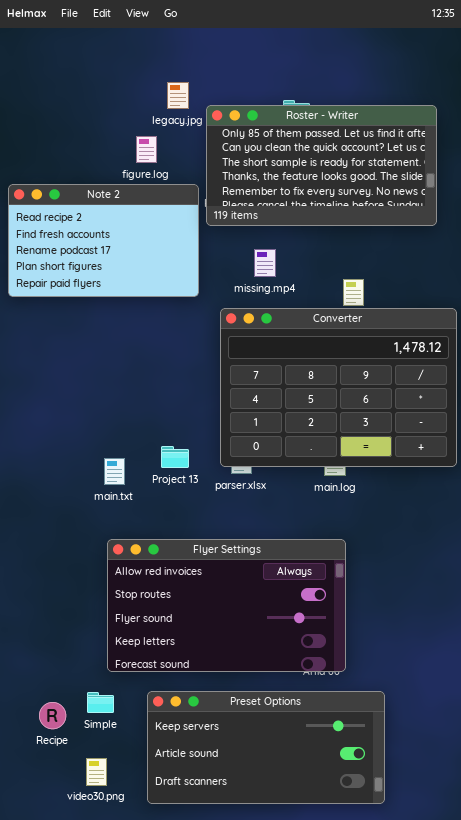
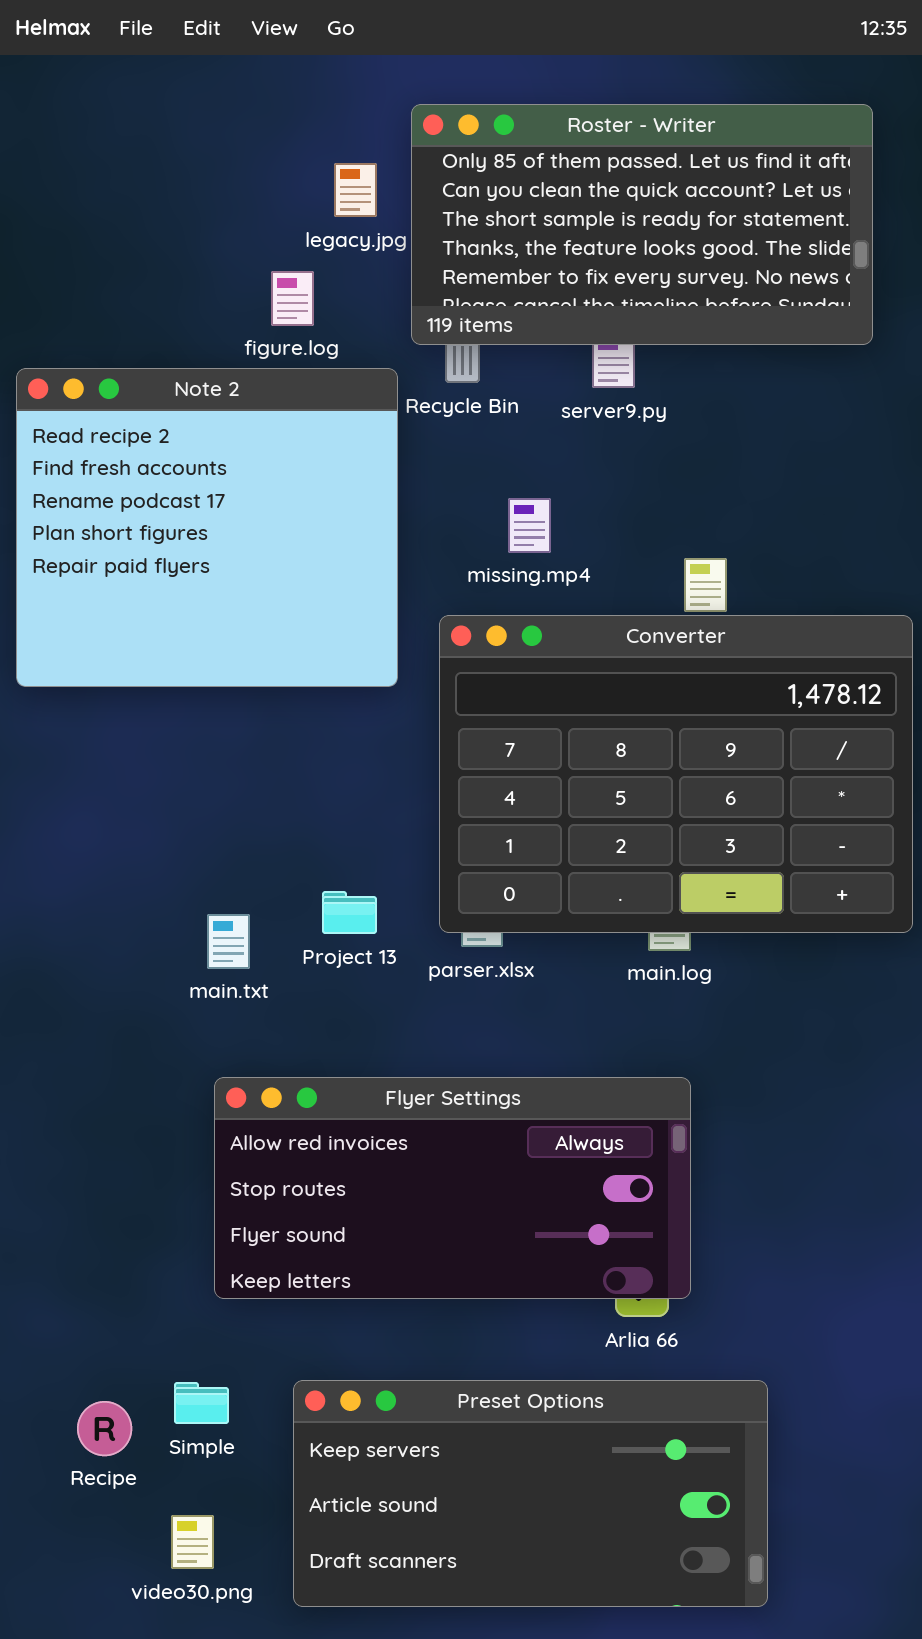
Roster - Writer: [206,105,437,226] -> [411,104,873,345], moved
Note 2: [8,184,199,297] -> [16,368,398,687], resized
Flyer Settings: [107,539,346,672] -> [214,1077,691,1299], resized

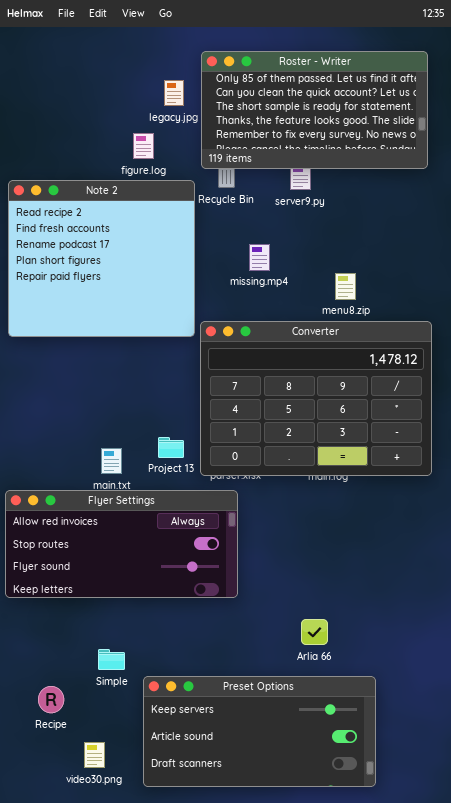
Converter: [439,615,913,933] -> [200,321,432,476], moved
Flyer Settings: [214,1077,691,1299] -> [5,490,238,598], moved
Simple: [174,1382,229,1424] -> [98,649,125,670], moved

